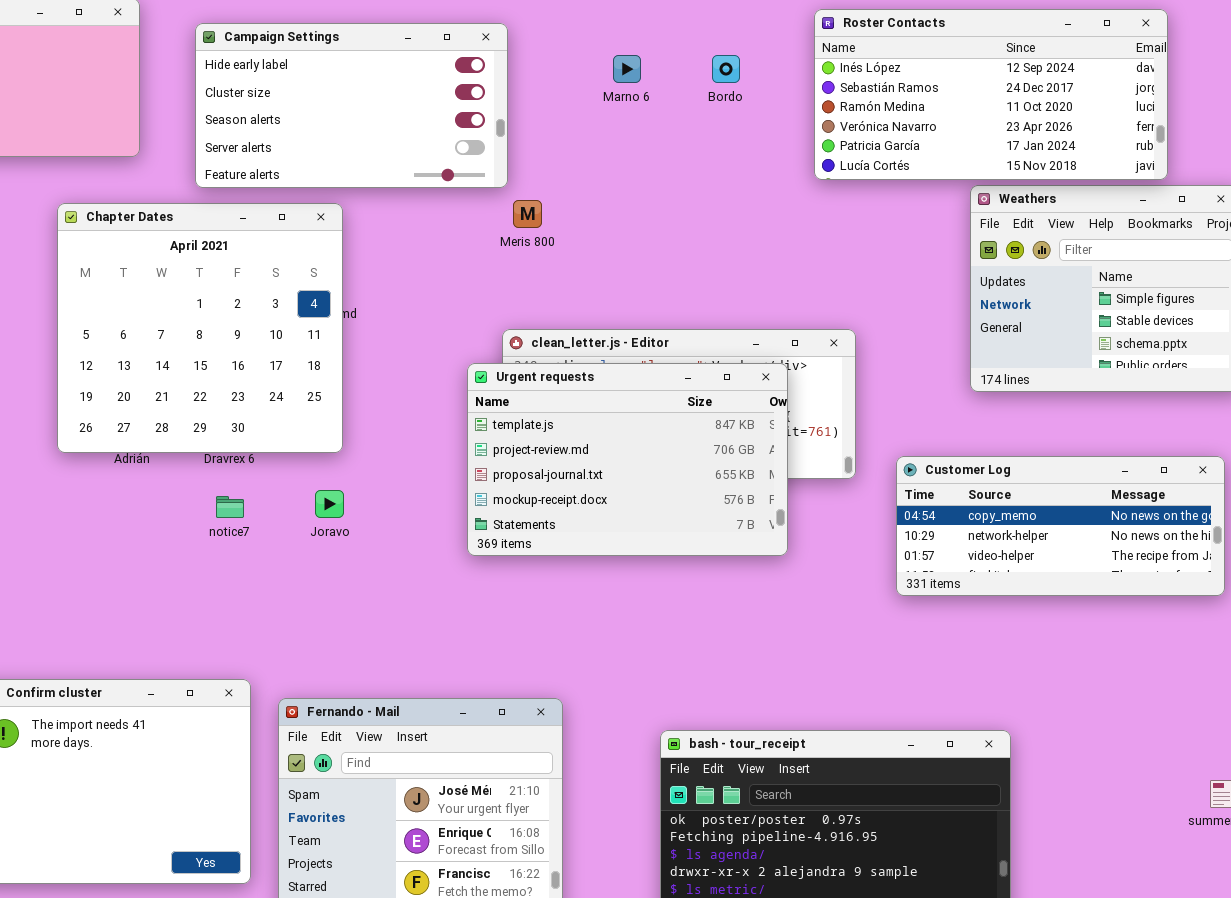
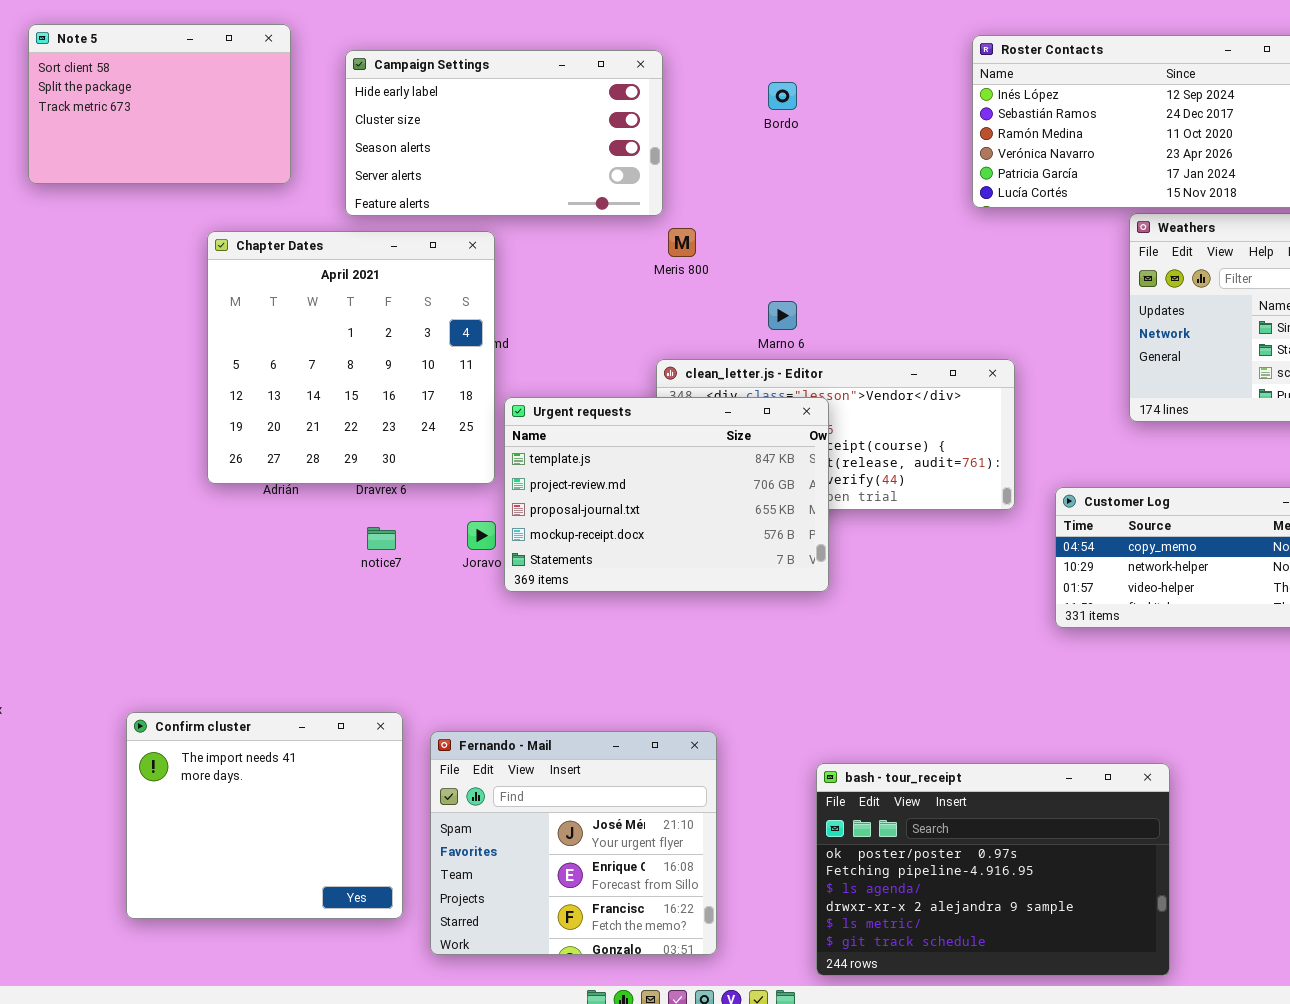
Marno 6: [613,55,641,83] -> [768,301,797,330], moved
Bordo: [712,55,740,83] -> [768,82,797,110], moved
Urgent requests: [467,363,788,556] -> [504,397,829,592], moved

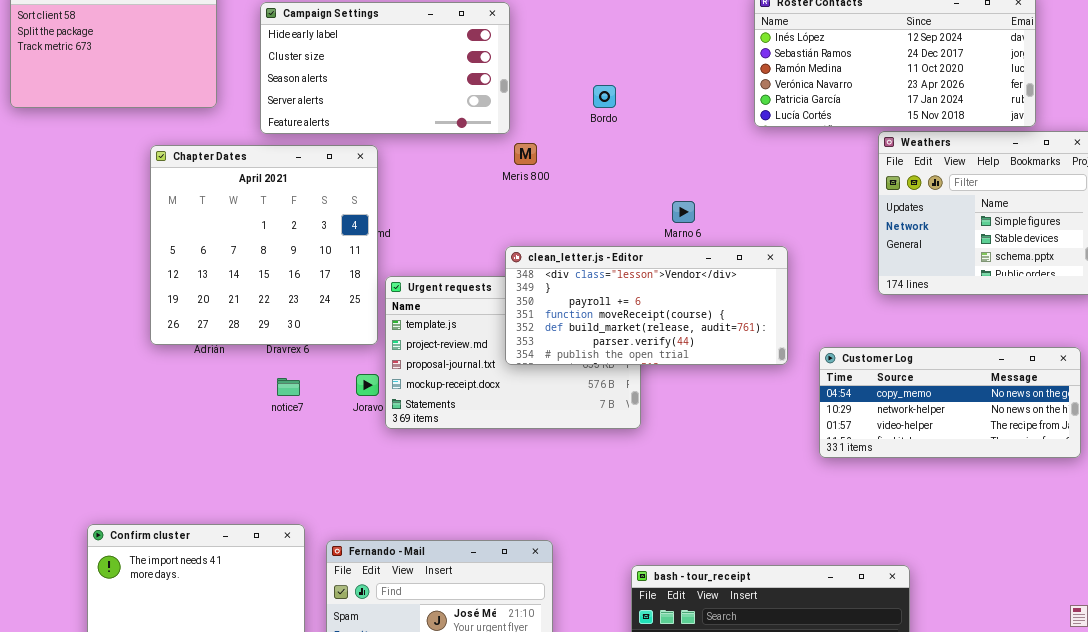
Bordo: [768,82,797,110] -> [593,85,616,108], moved
Marno 6: [768,301,797,330] -> [672,201,695,223], moved
clean_letter.js - Editor: [656,359,1015,510] -> [505,246,788,365], raised

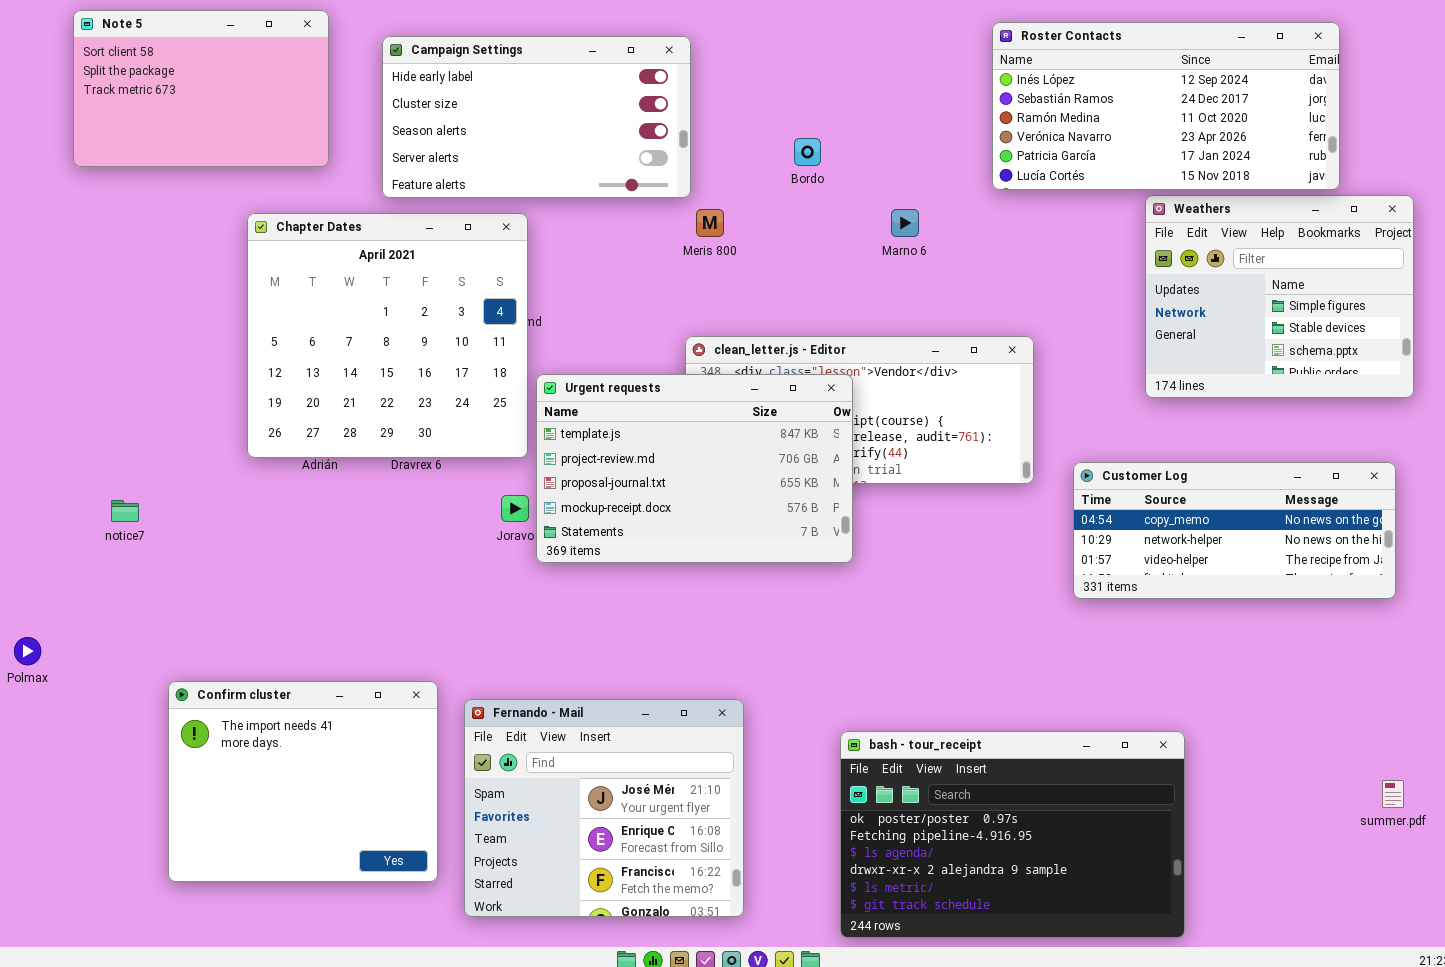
Marno 6: [672,201,695,223] -> [891,209,919,237], moved
Urgent requests: [385,276,641,429] -> [536,374,853,563], raised
notice7: [277,378,300,396] -> [111,500,139,522], moved

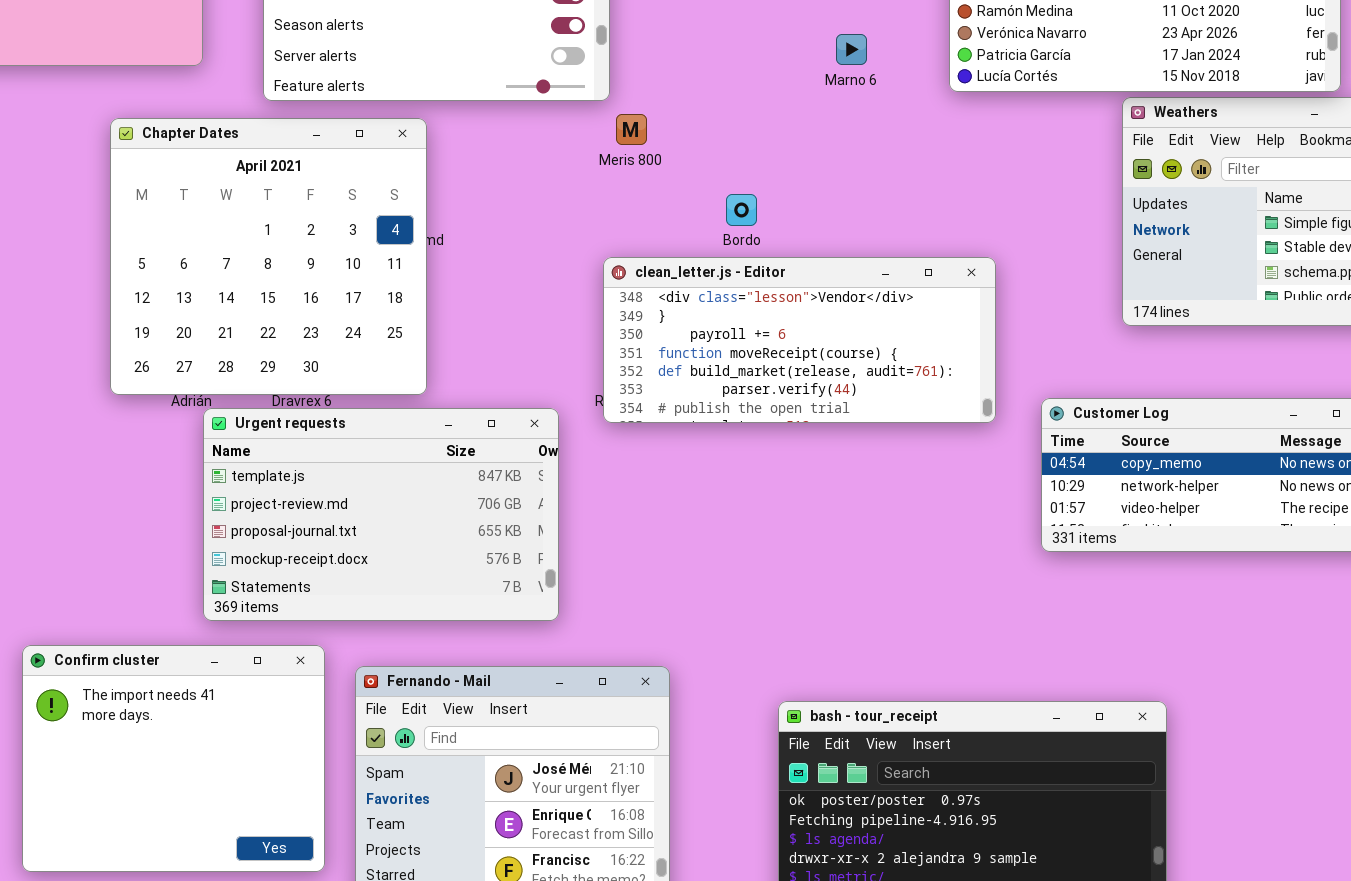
Bordo: [794,138,821,166] -> [726,194,757,226], moved
Marno 6: [891,209,919,237] -> [836,34,867,65], moved
Urgent requests: [536,374,853,563] -> [203,408,559,621], moved

